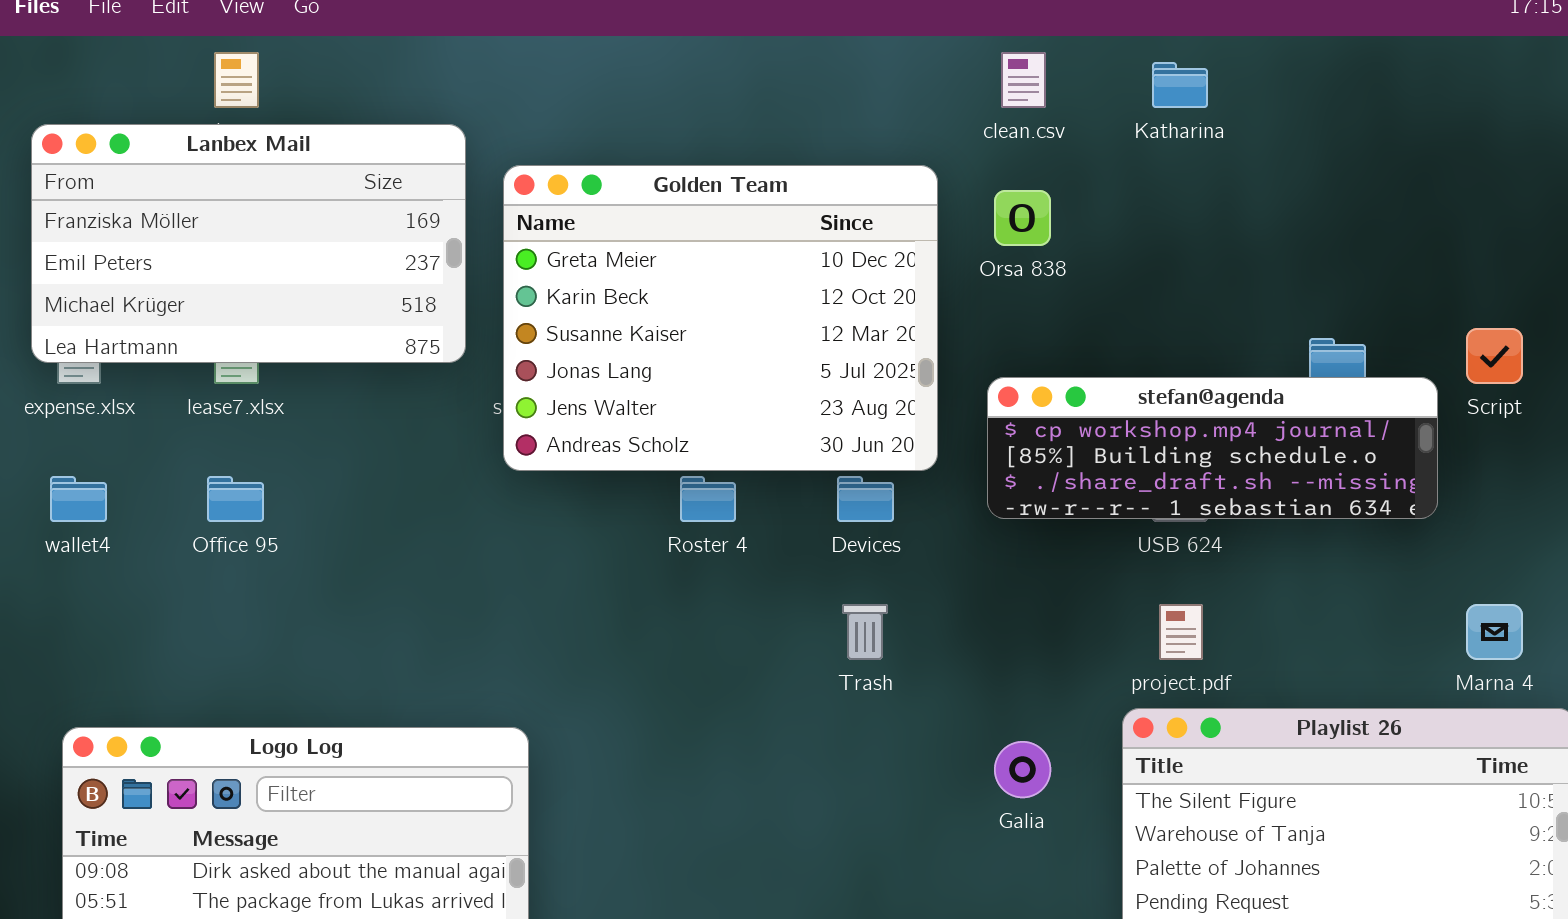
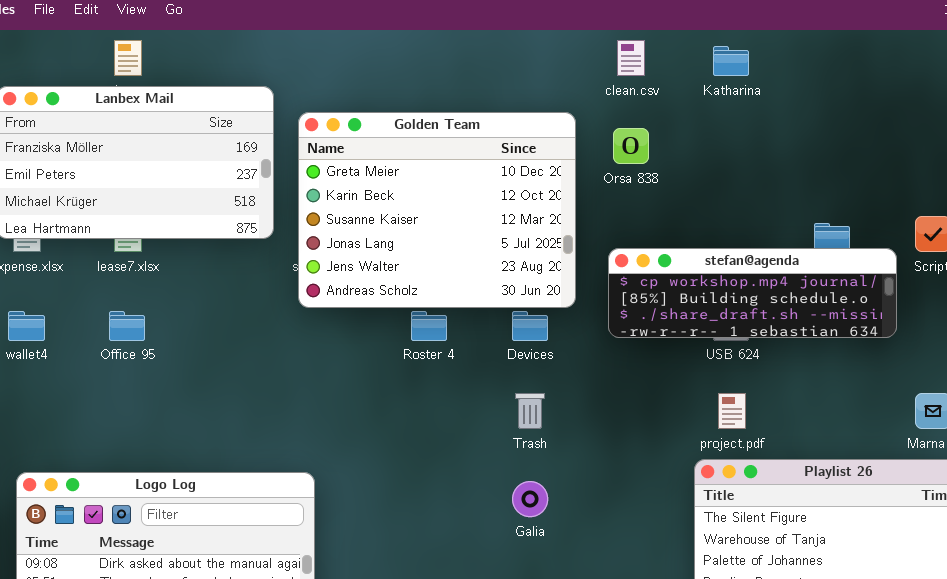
Galia: [994,741,1051,798] -> [512,481,548,517], moved

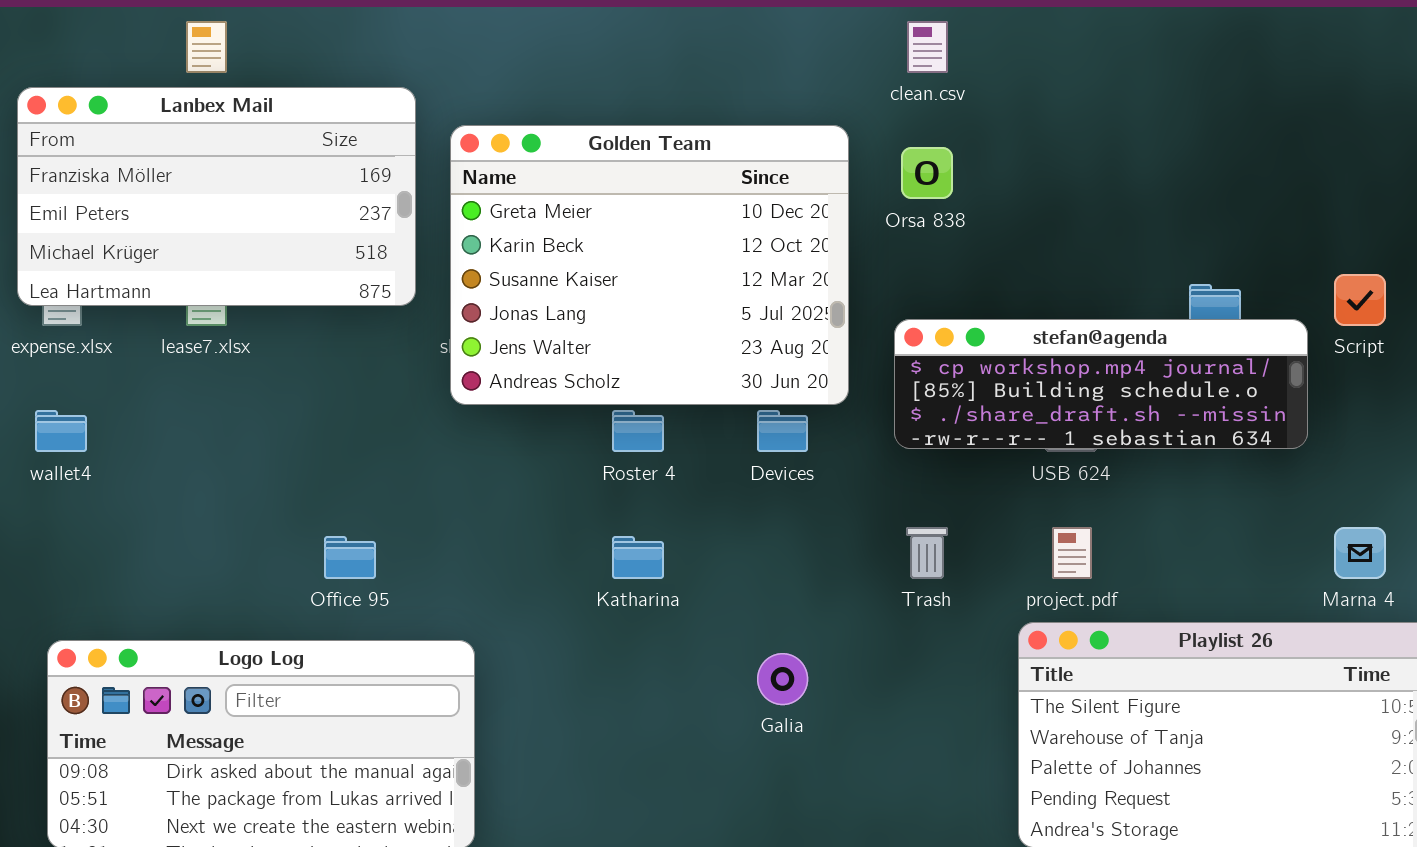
Katharina: [713,46,749,76] -> [612,536,664,579], moved
Office 95: [109,311,145,341] -> [324,536,376,579], moved
Trash: [515,393,545,429] -> [906,527,948,579], moved

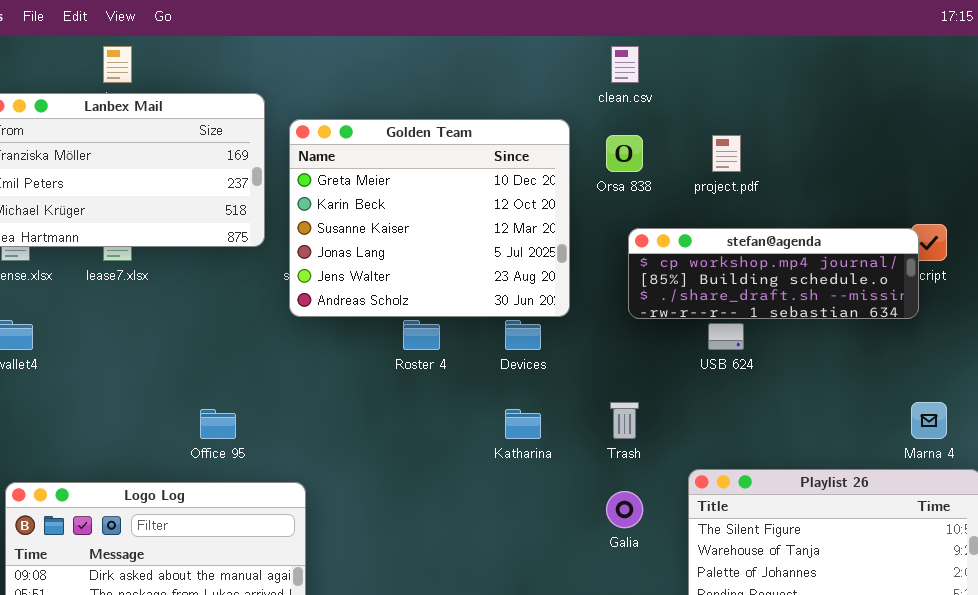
stefan@agenda: [894,319,1308,449] -> [628,228,919,319], moved
project.pdf: [1052,527,1092,579] -> [712,135,741,172], moved
Katharina: [612,536,664,579] -> [505,409,541,439], moved
Galia: [757,653,808,705] -> [606,491,643,528], moved

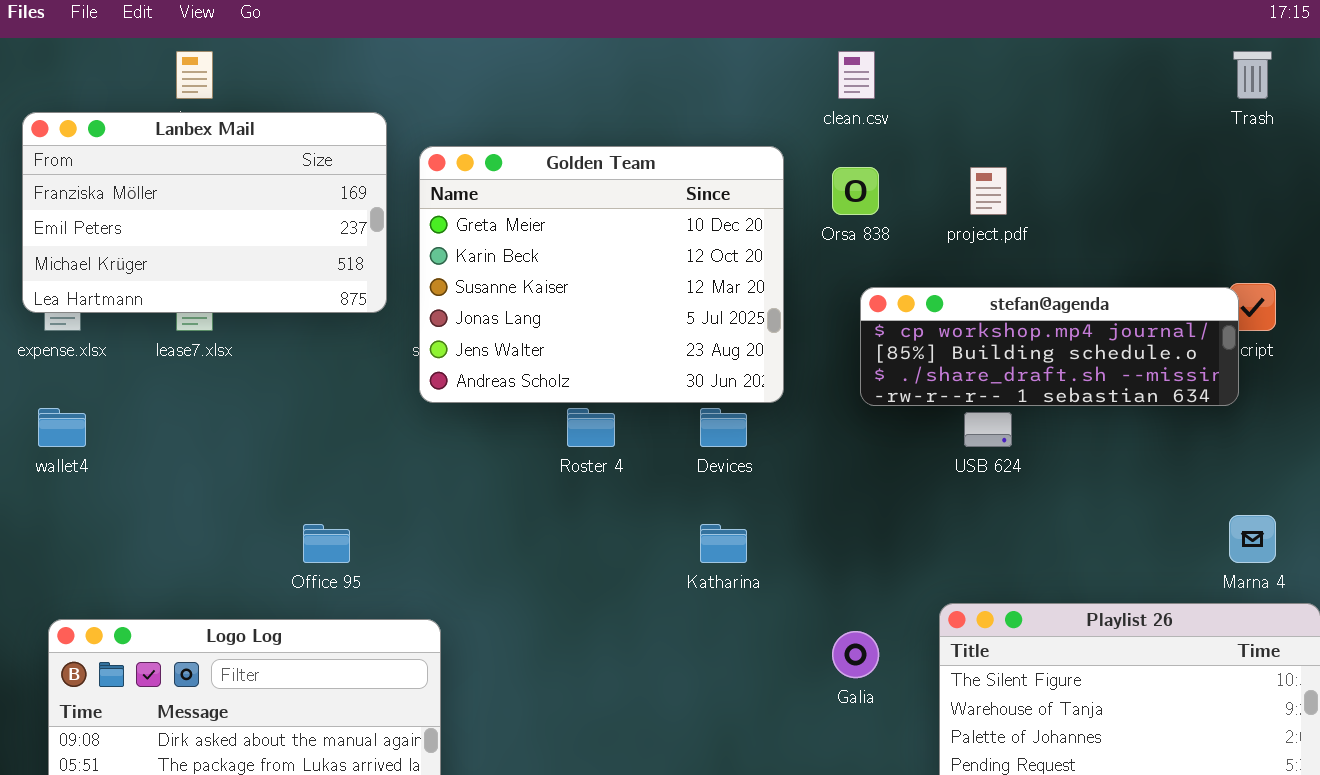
Trash: [610,402,639,439] -> [1233,51,1272,99], moved

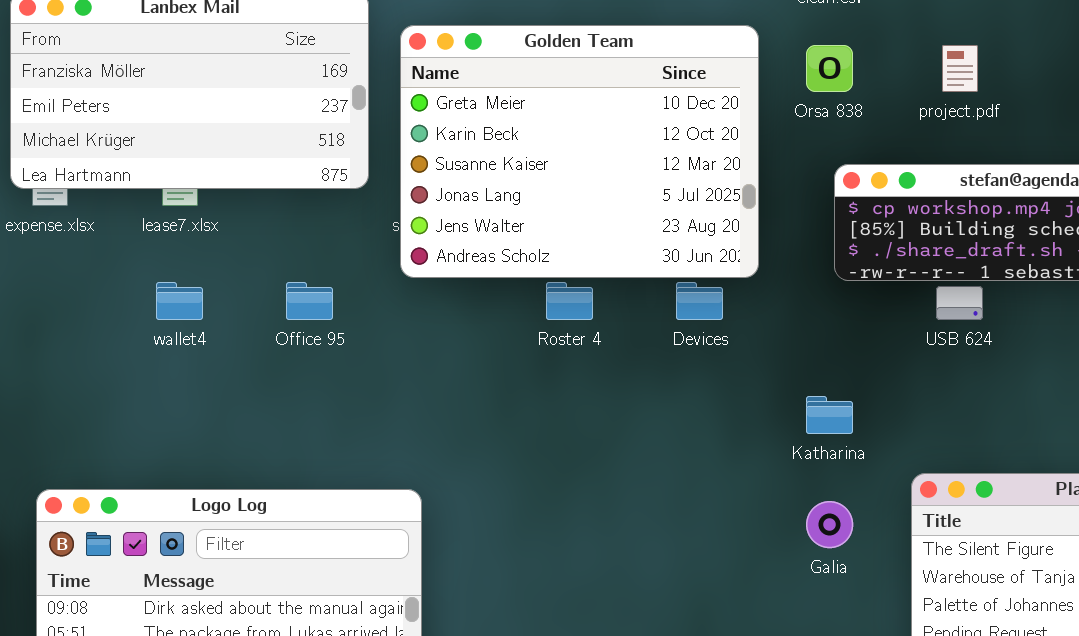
wallet4: [38,408,86,447] -> [156,282,203,320], moved
Office 95: [303,524,350,563] -> [286,282,333,320], moved
Katharina: [700,524,747,563] -> [806,396,853,434], moved

